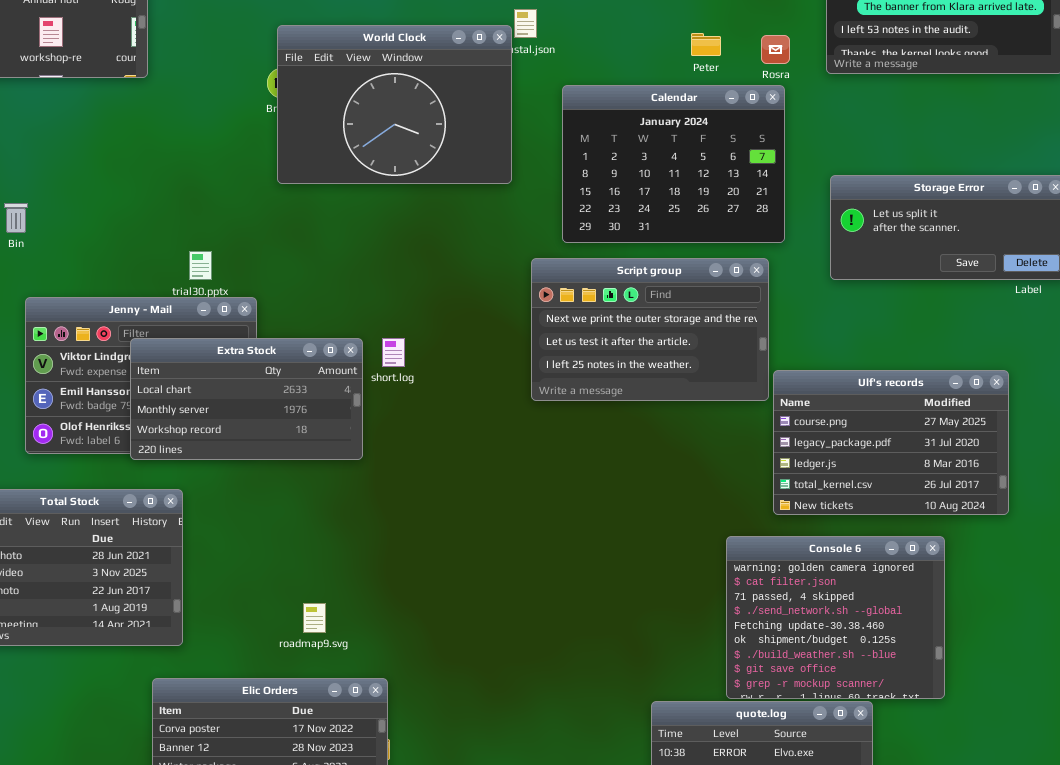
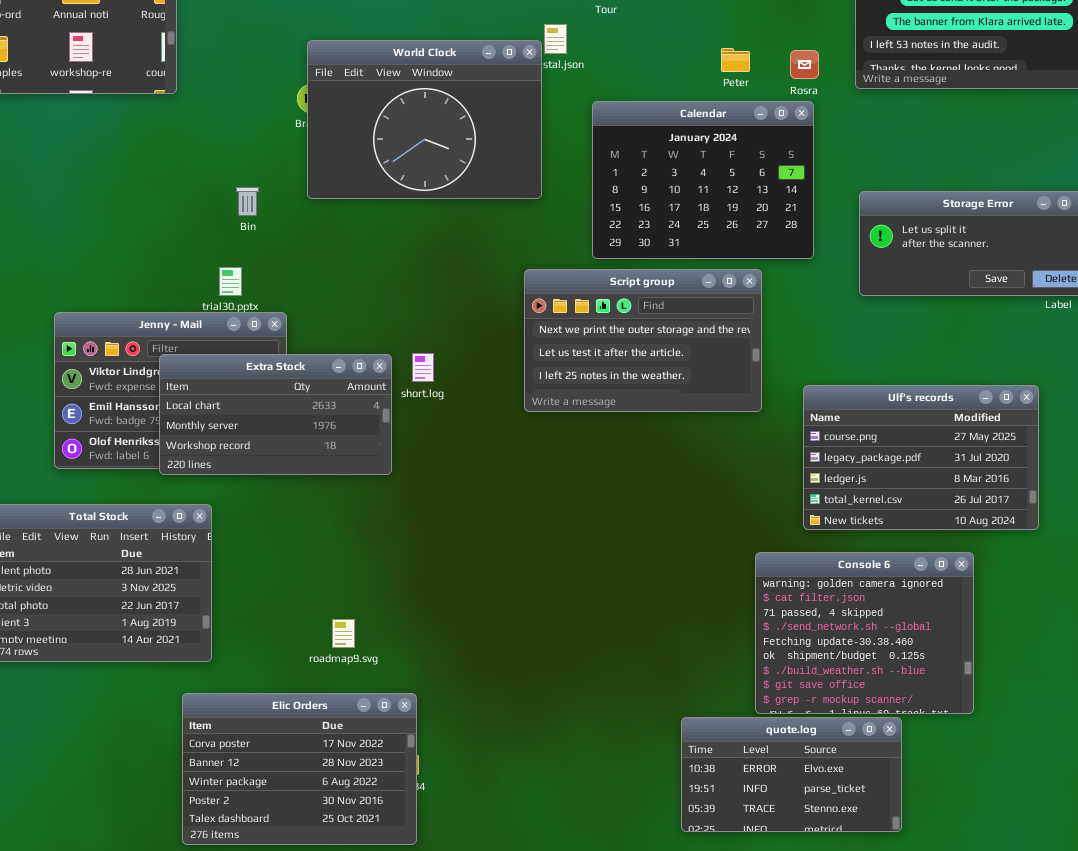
Bin: [4,203,28,233] -> [236,187,259,216], moved
Script group: [531,258,769,401] -> [524,269,762,412], moved

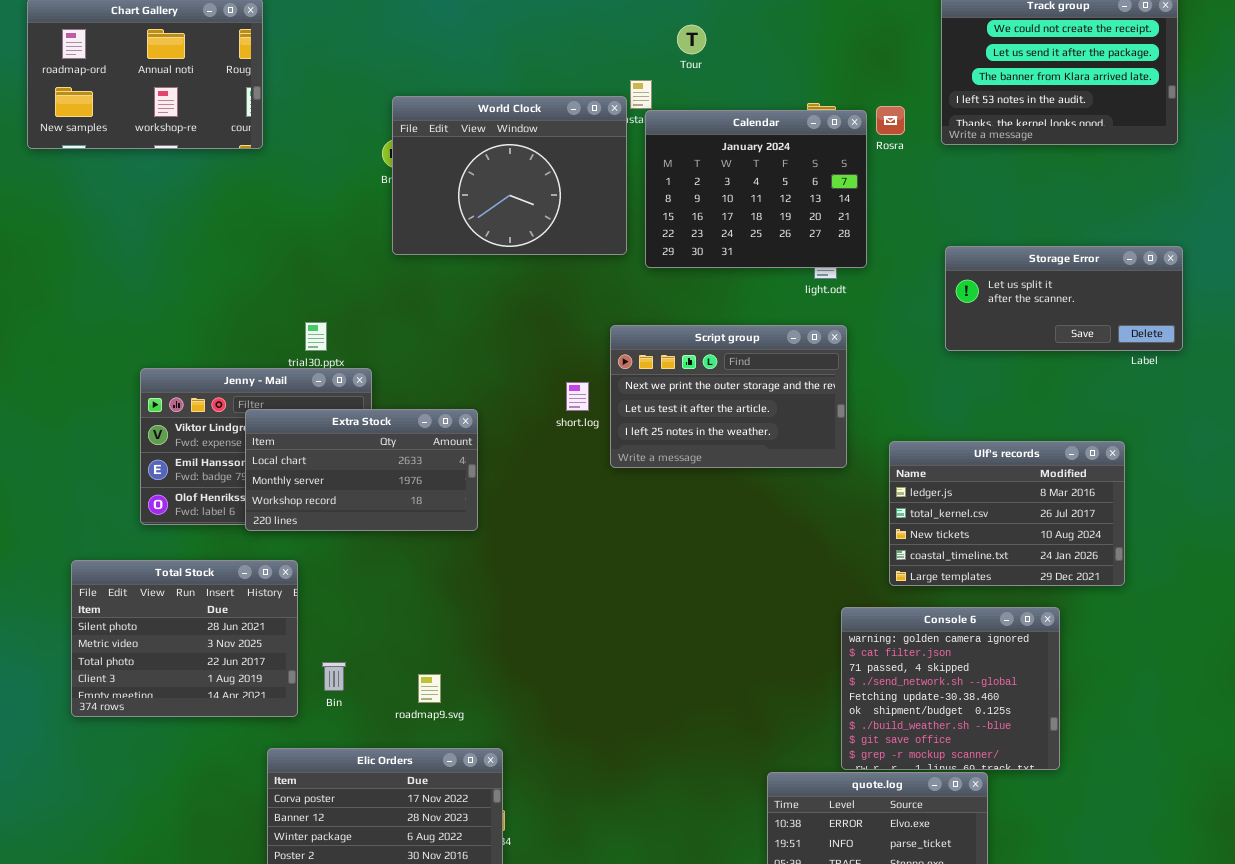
Calendar: [592,101,814,259] -> [645,110,867,268], moved
Bin: [236,187,259,216] -> [322,662,346,691], moved
short.log: [412,353,434,382] -> [566,382,589,411], moved
Ulf's records: [803,385,1039,530] -> [889,441,1125,586], scrolled down 2 rows

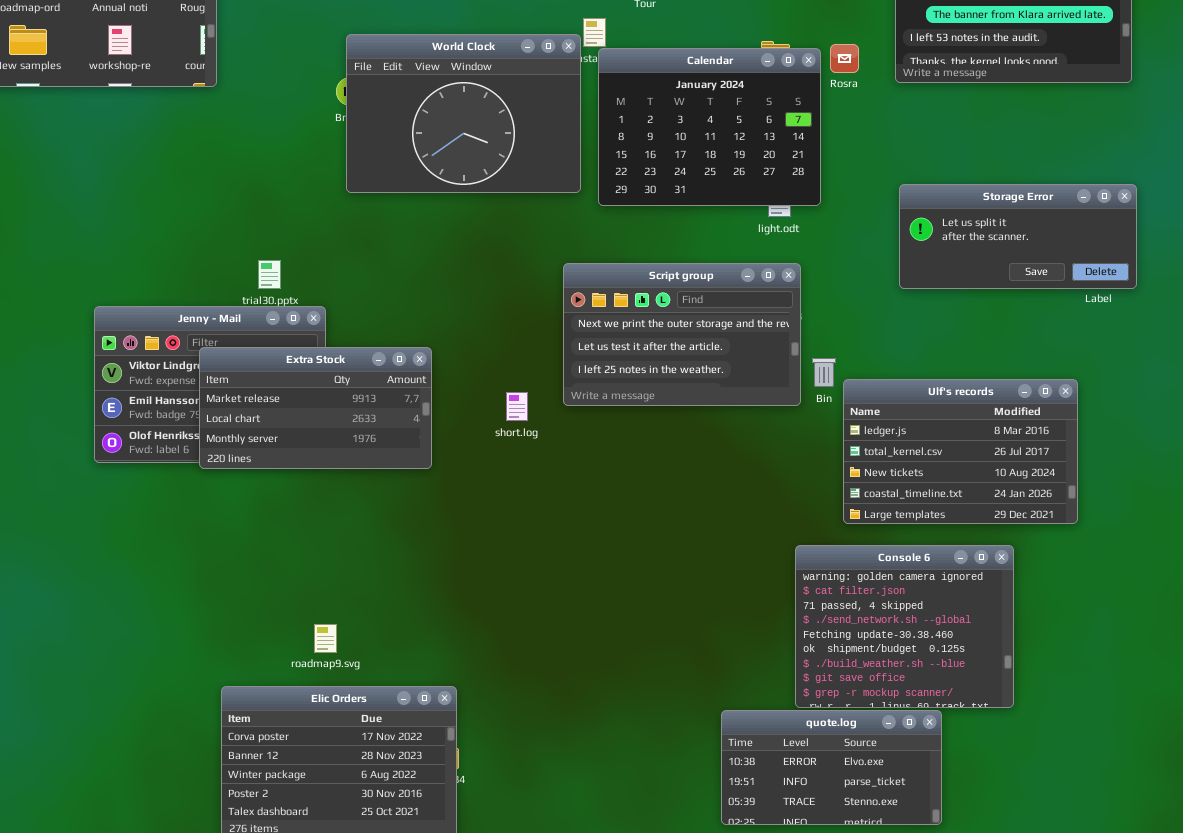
short.log: [566,382,589,411] -> [506,392,528,421], moved
Extra Stock: [245,409,478,531] -> [199,347,432,469], scrolled up 1 row
Total Stock: [71,560,298,717] -> none, closed
Bin: [322,662,346,691] -> [812,358,836,387], moved
roadmap9.svg: [418,674,441,703] -> [314,624,337,653], moved

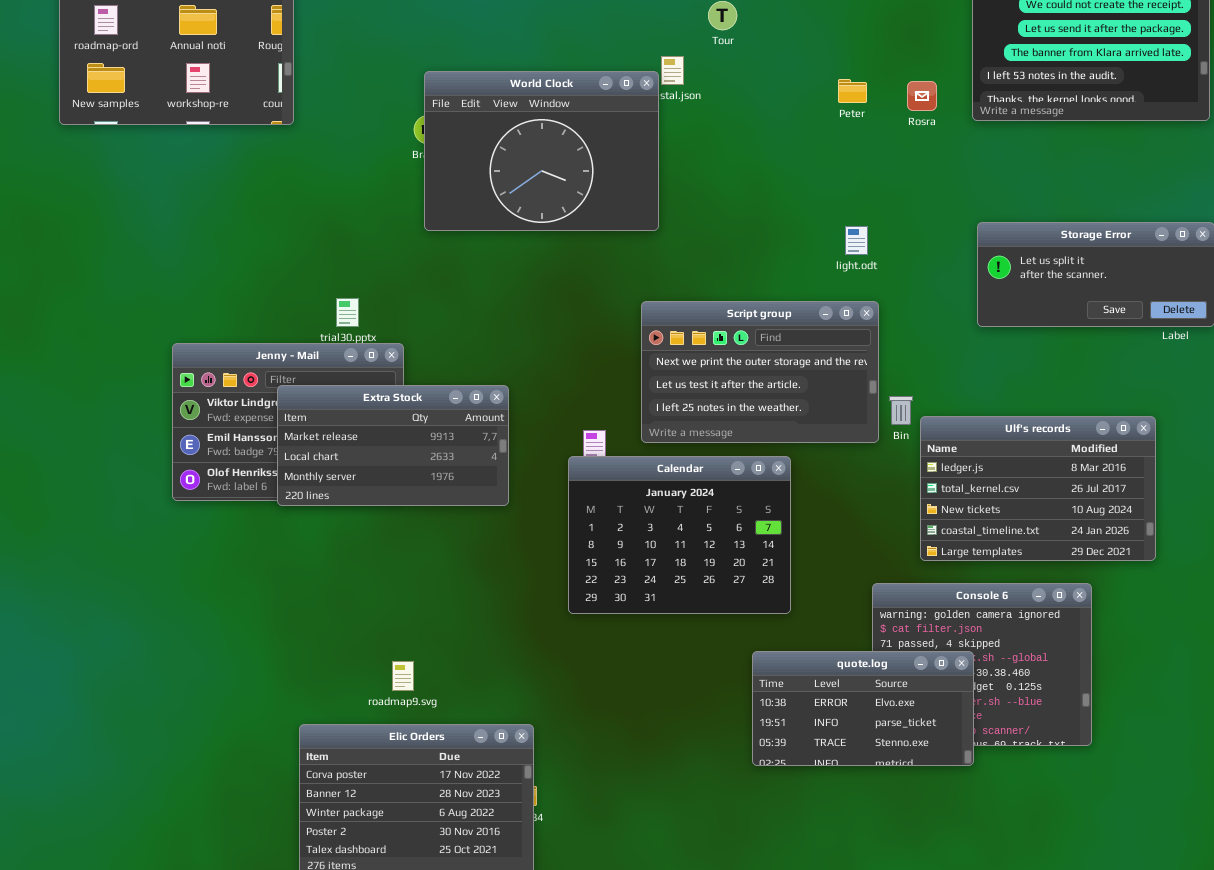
Calendar: [598,48,821,206] -> [568,456,791,614], moved
quote.log: [721,710,942,825] -> [752,651,974,766], moved

